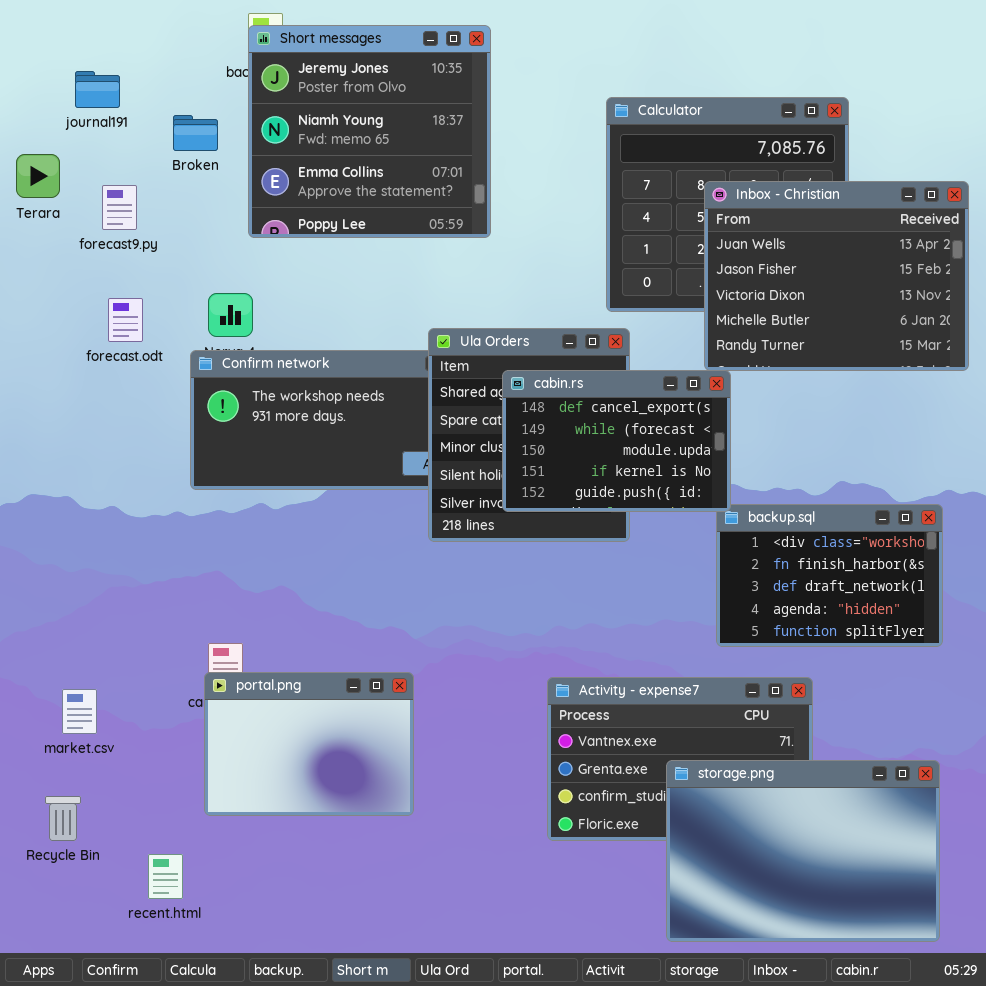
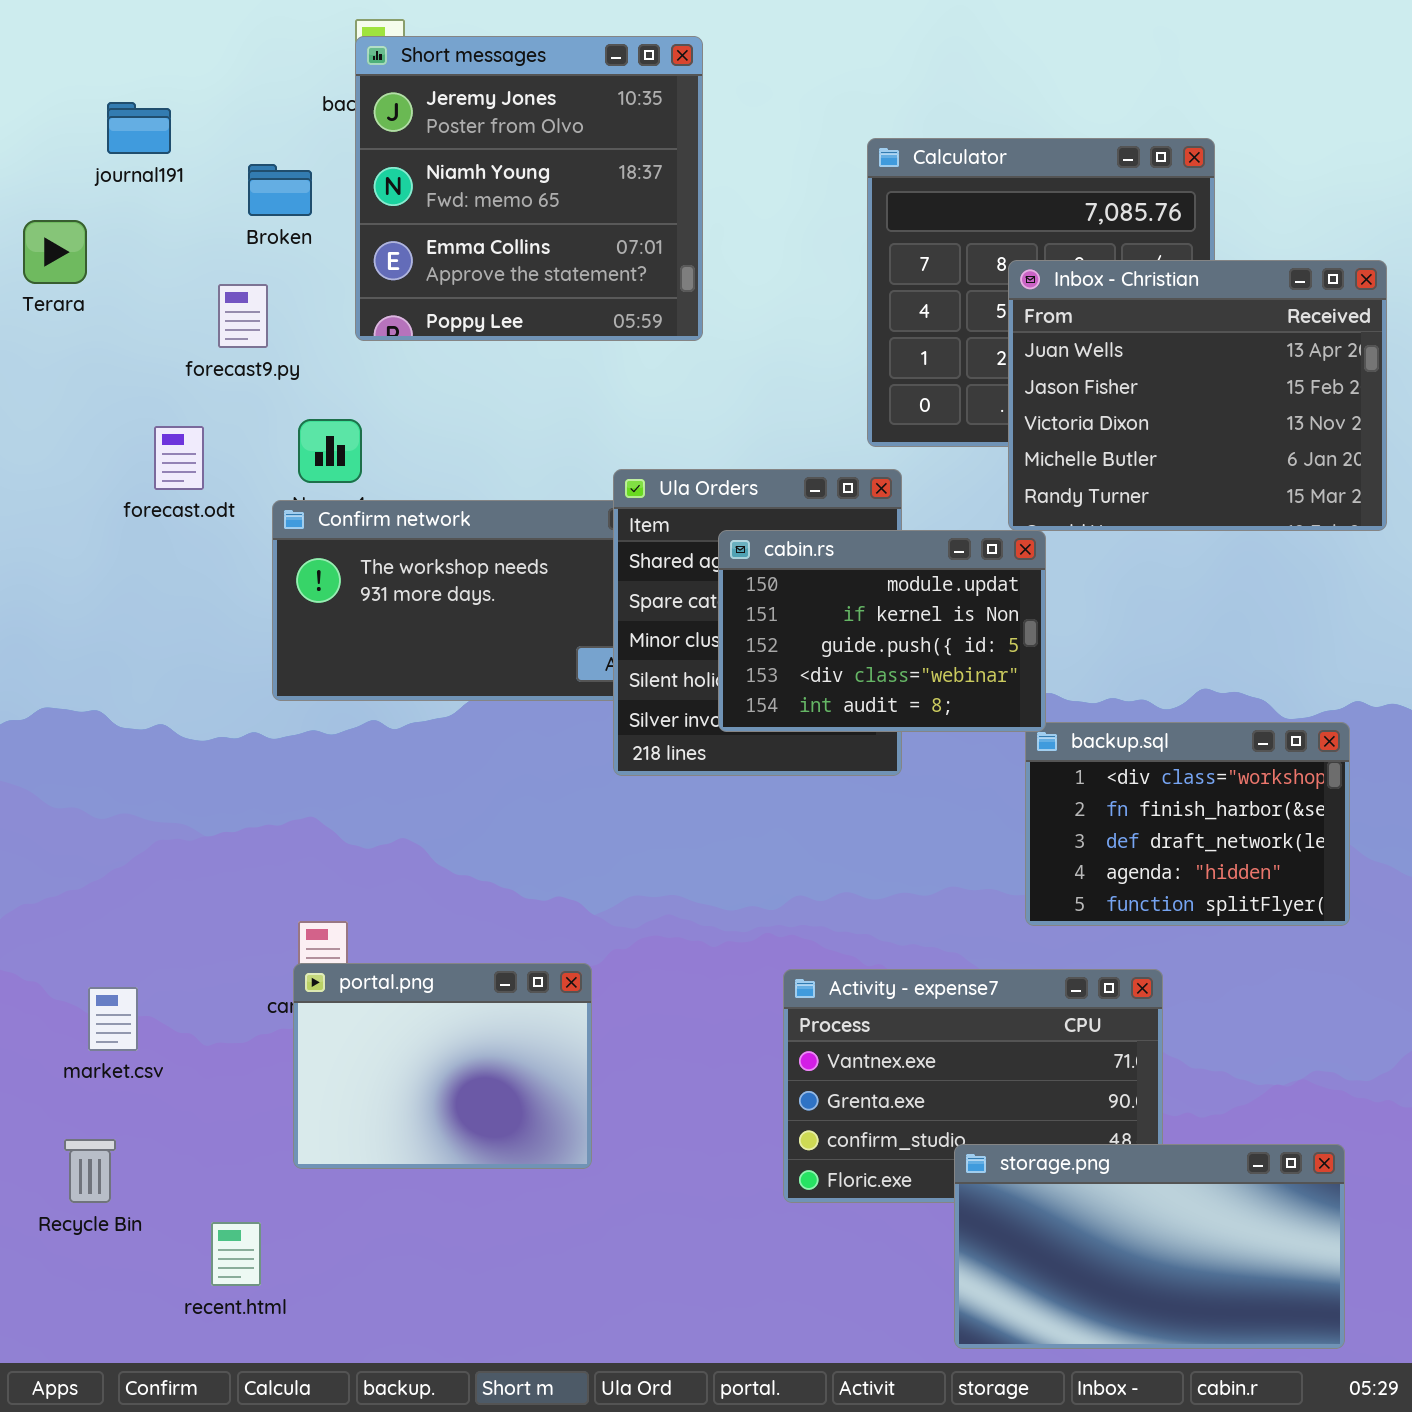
forecast9.py: [102,185,137,230] -> [218,284,268,348], moved
cabin.rs: [502,370,731,512] -> [718,530,1046,732], scrolled down 2 rows
storage.png: [666,760,940,942] -> [954,1144,1345,1349], resized

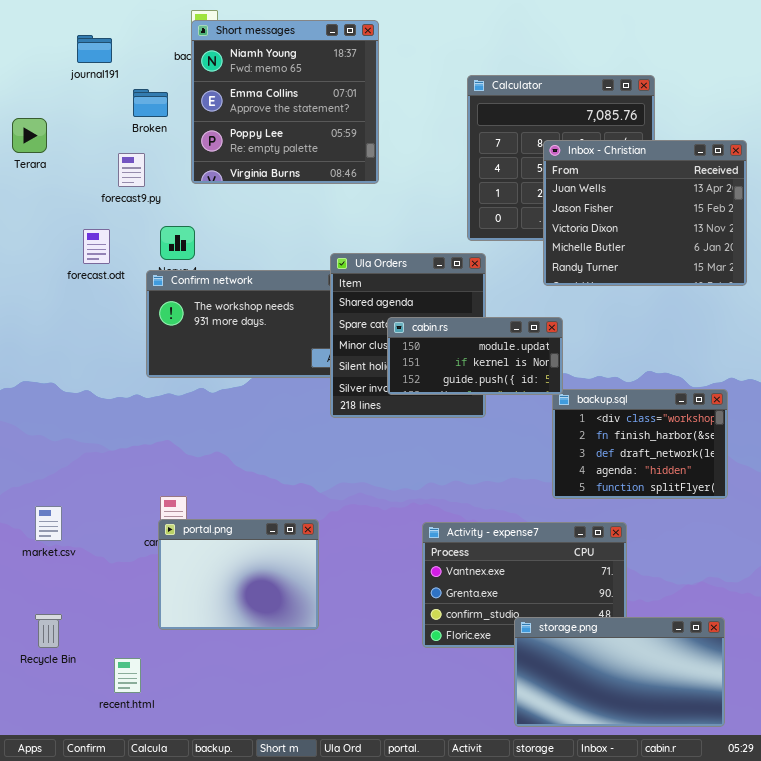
Short messages: [355,36,703,341] -> [191,20,379,184], scrolled down 1 row
journal191: [107,102,171,154] -> [77,35,112,63], moved
cabin.rs: [718,530,1046,732] -> [387,317,563,395], resized
market.csv: [88,987,138,1051] -> [35,506,62,541], moved

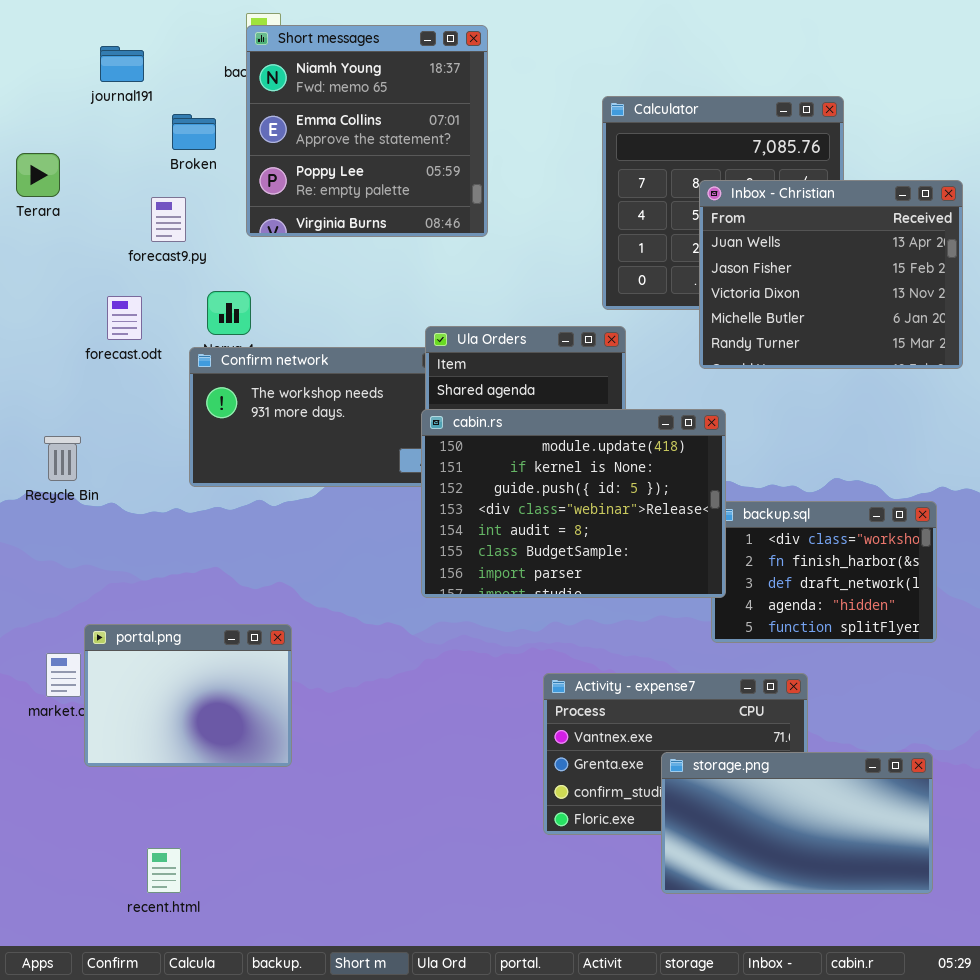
cabin.rs: [387,317,563,395] -> [421,409,726,598], resized
portal.png: [158,519,319,630] -> [84,624,292,767], moved
Recycle Bin: [35,614,62,648] -> [44,436,81,481], moved
storage.png: [514,617,725,727] -> [661,752,933,894], moved

